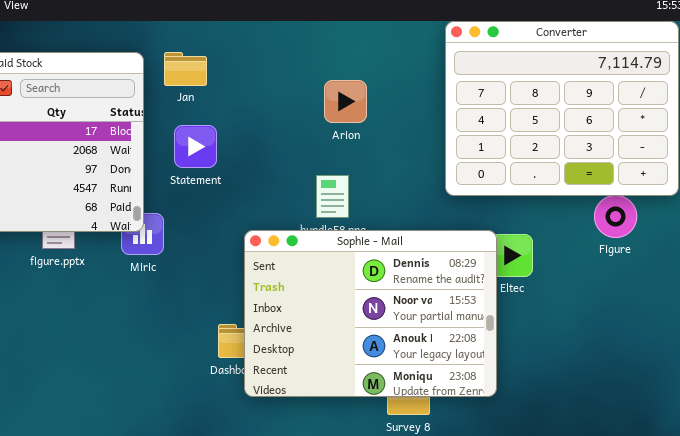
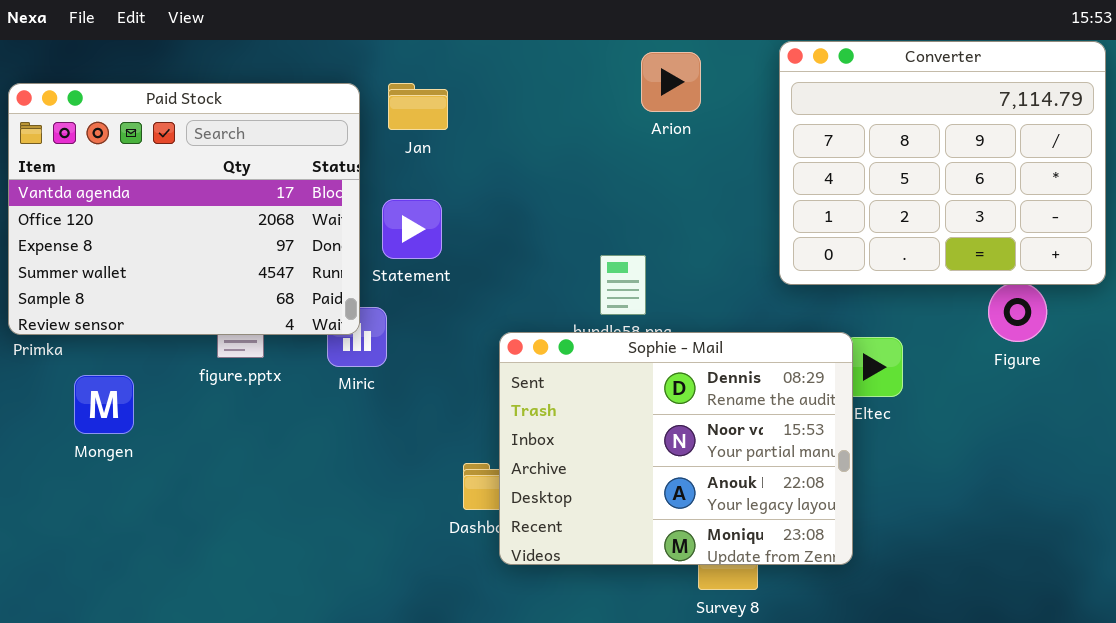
Arion: [324,80,367,123] -> [641,52,701,112], moved
Statement: [174,125,217,168] -> [382,199,442,259], moved

